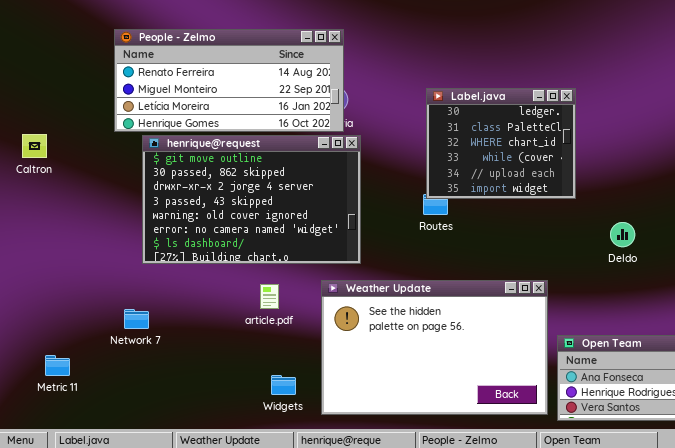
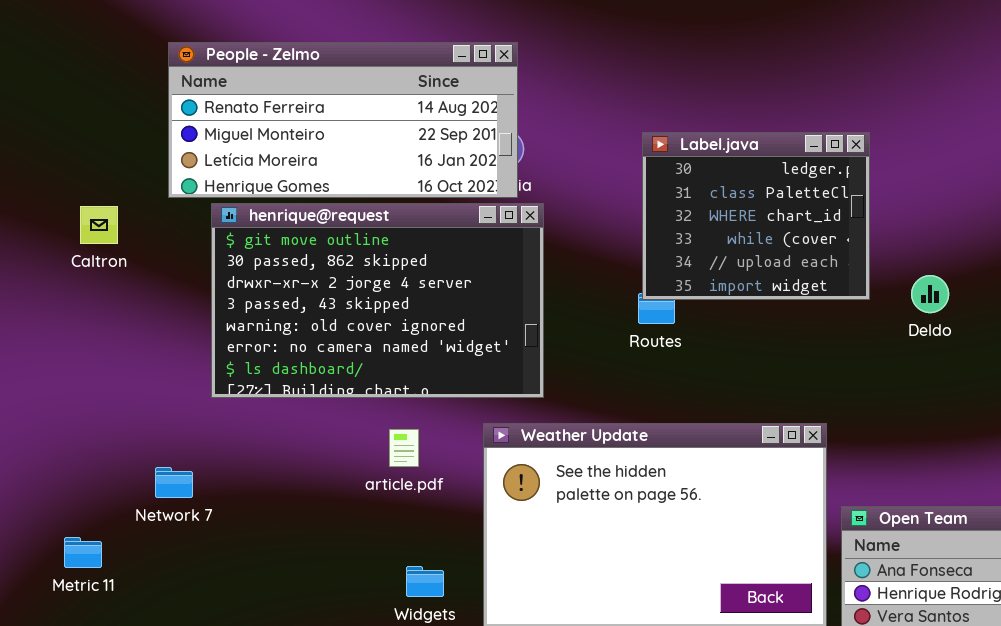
Caltron: [22,134,47,158] -> [80,206,118,244], moved
Deldo: [610,222,635,247] -> [911,275,949,313], moved
Network 7: [124,309,149,329] -> [155,467,193,498], moved

